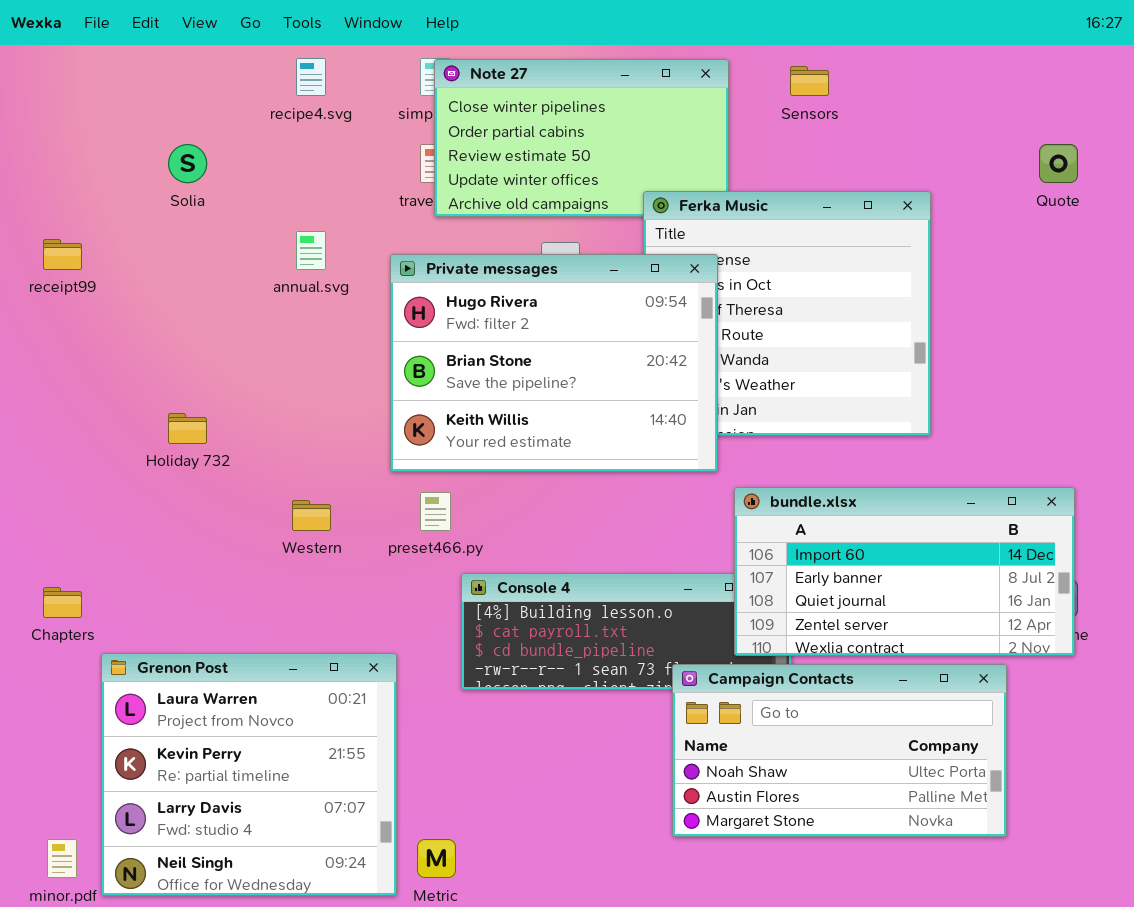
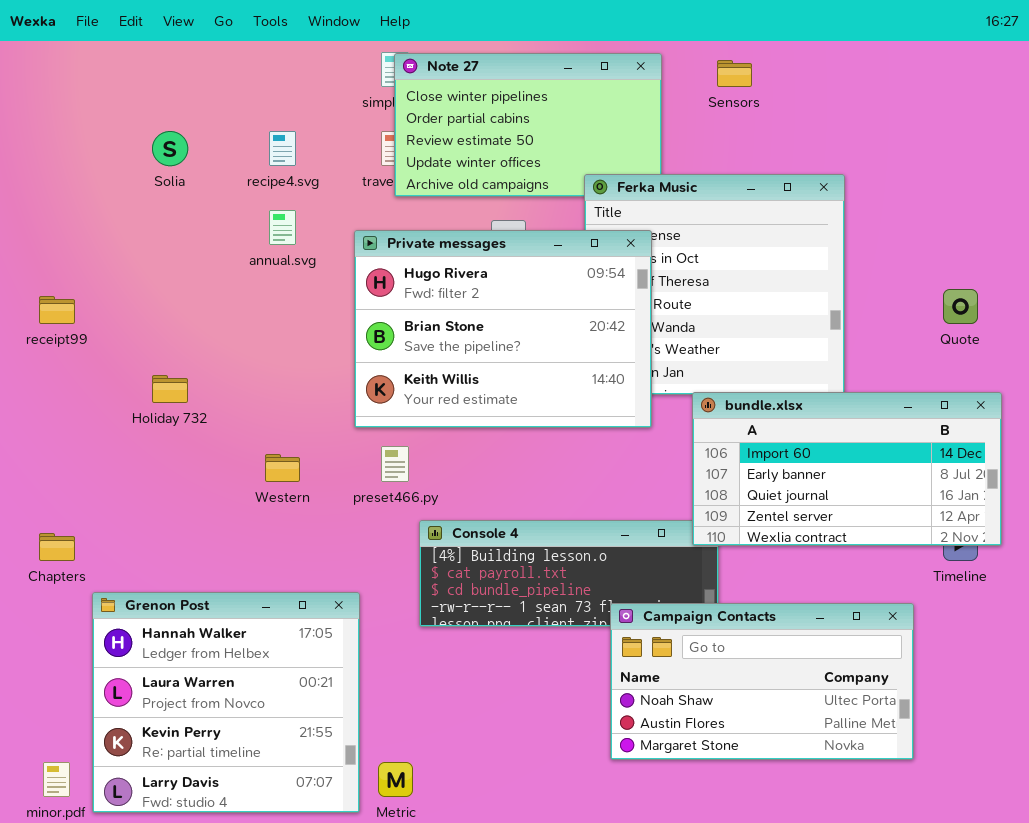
recipe4.svg: [296,58,326,96] -> [269,131,296,166], moved
Quote: [1039,144,1078,183] -> [943,289,978,324], moved
receipt99: [43,239,82,270] -> [39,296,75,324], moved
bundle.xlsx: [734,487,1075,656] -> [692,392,1002,546], moved
Grenon Post: [101,653,397,896] -> [92,592,360,813], scrolled up 1 row

